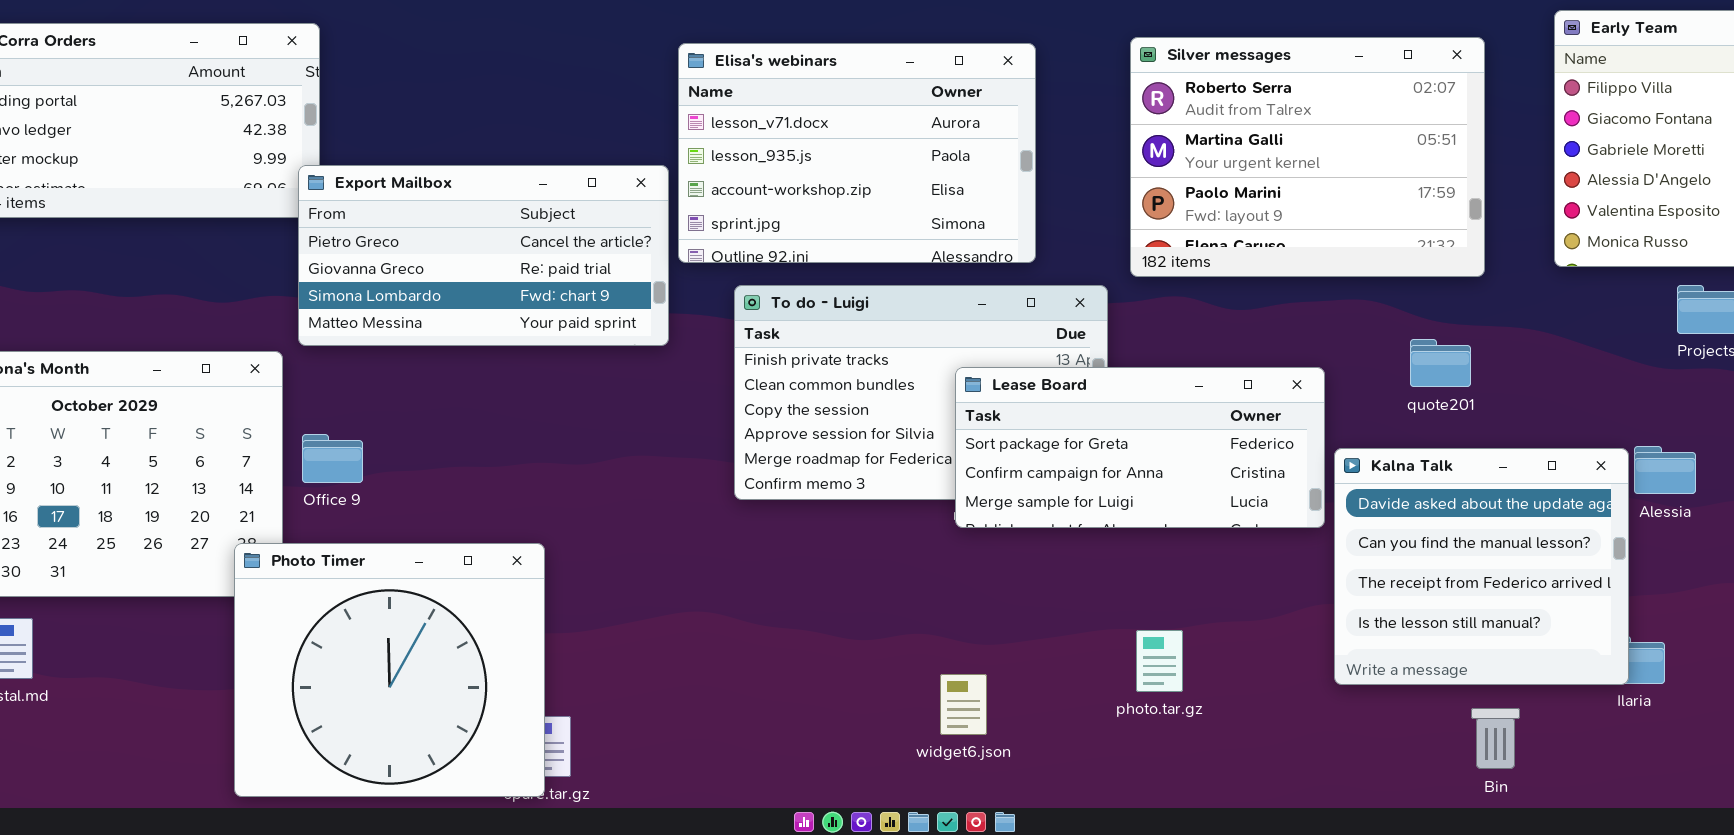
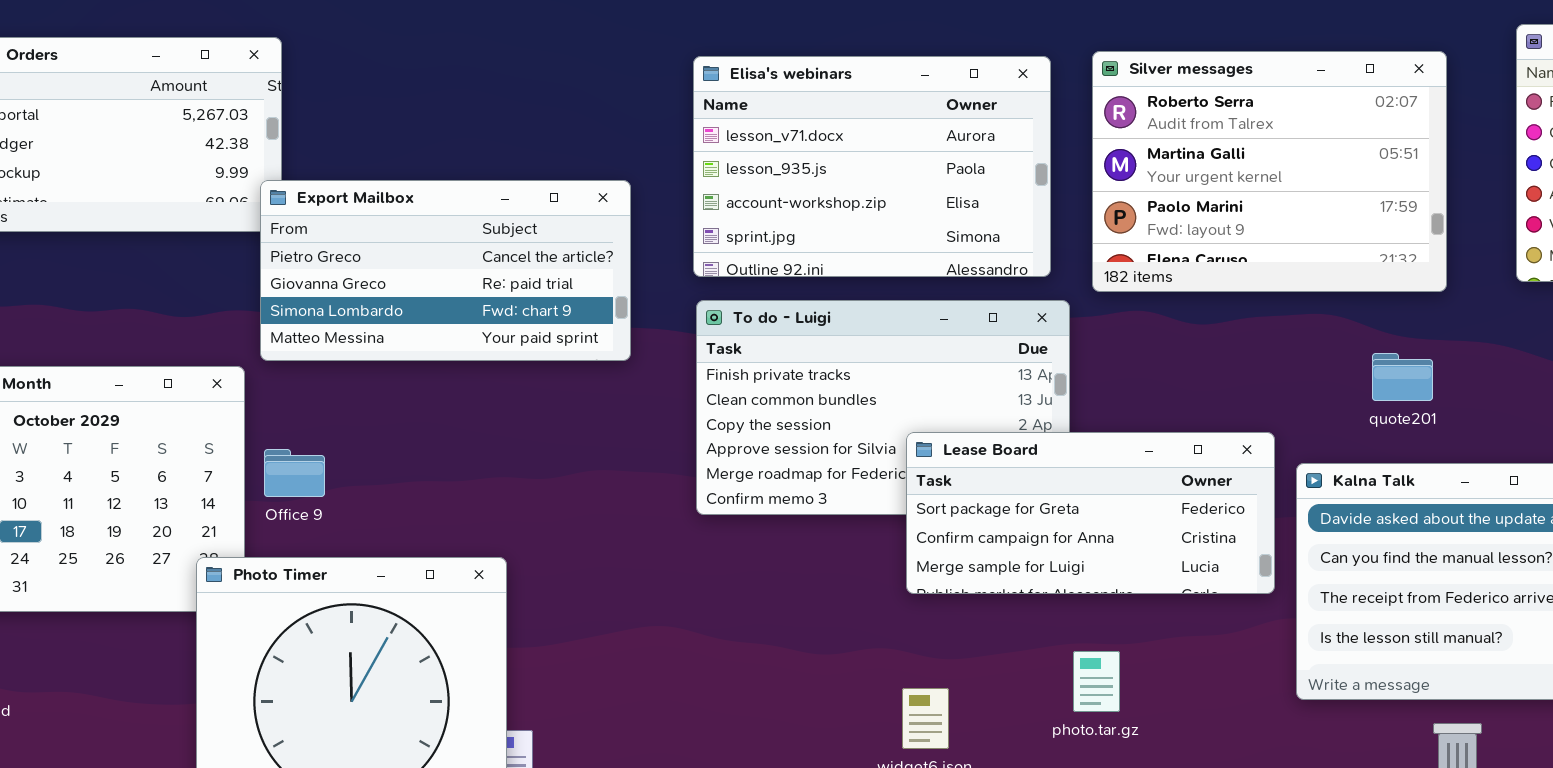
Elisa's webinars: [678,43,1036,263] -> [693,56,1051,277], moved
Lease Board: [955,367,1325,528] -> [906,432,1275,594], moved
photo.tar.gz: [1136,630,1183,692] -> [1073,651,1120,712], moved

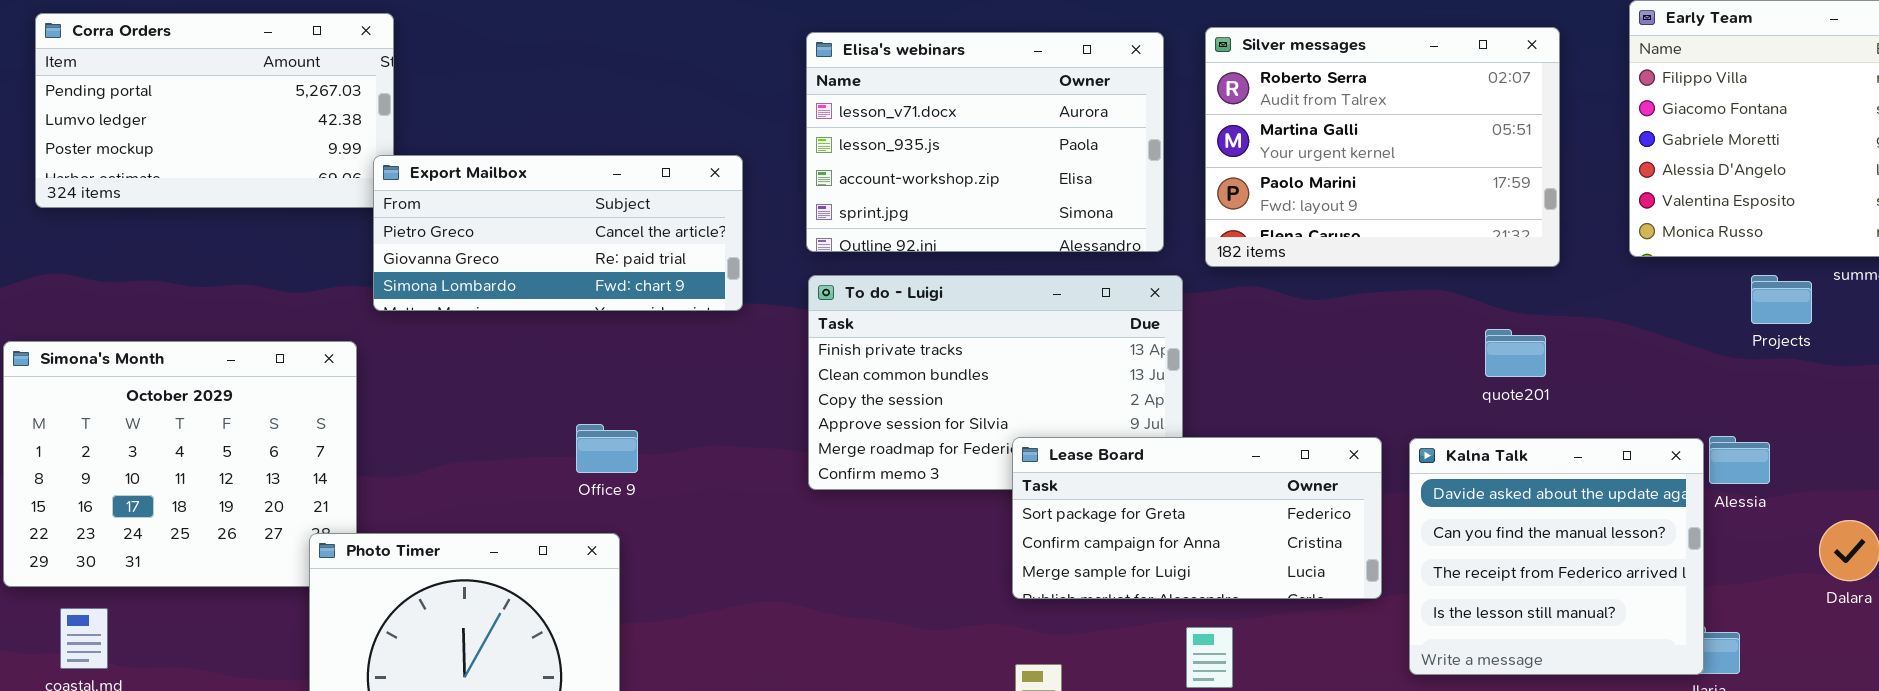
Export Mailbox: [260,180,631,361] -> [373,155,743,311], resized
Lease Board: [906,432,1275,594] -> [1012,437,1382,599], moved
Office 9: [264,449,325,497] -> [576,424,638,473], moved

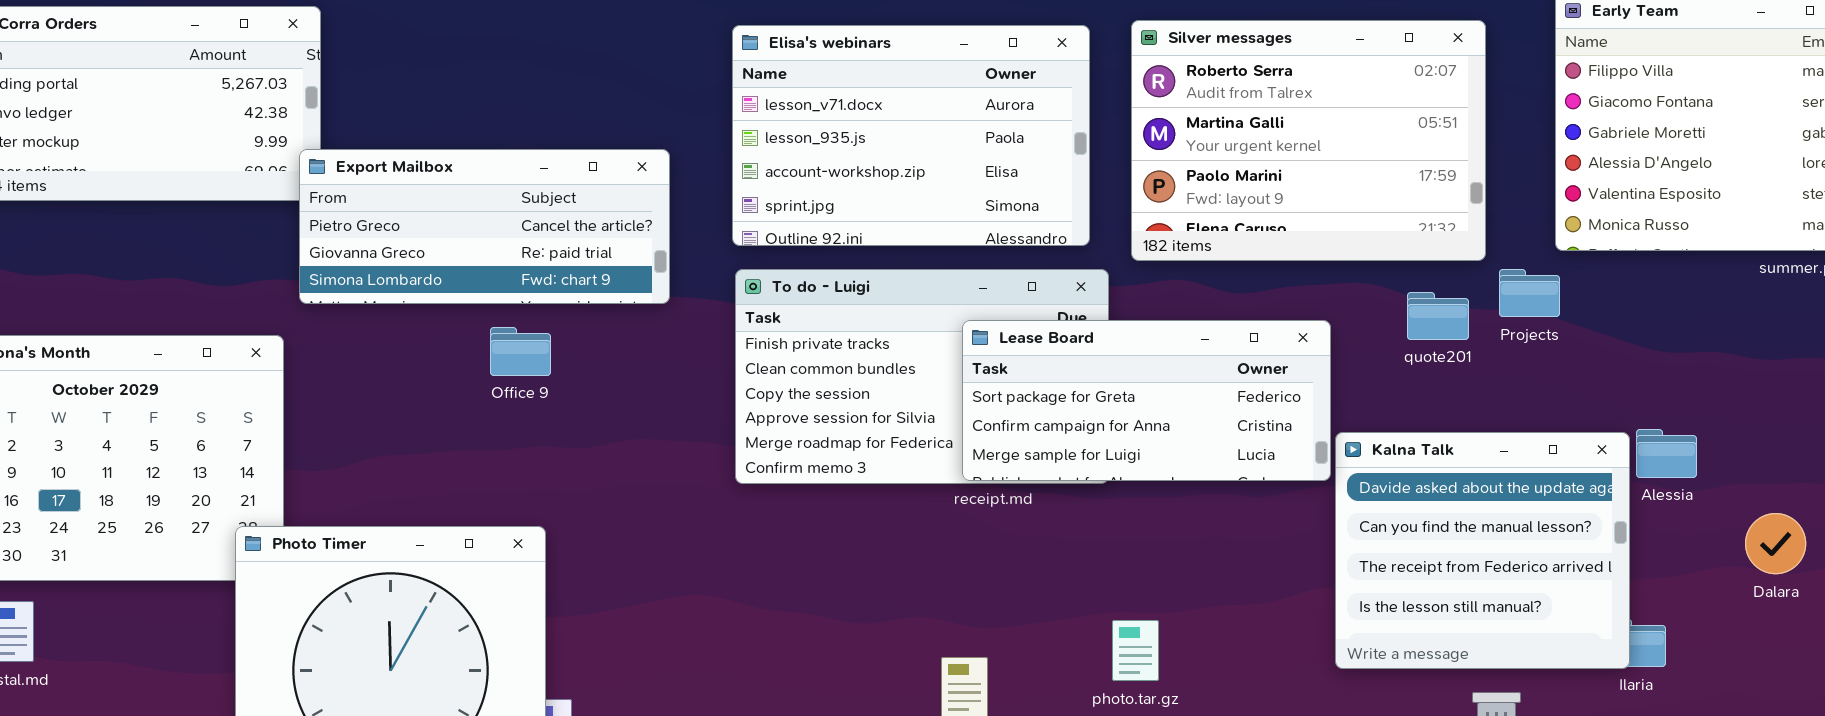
Projects: [1751,275,1812,324] -> [1499,269,1560,317], moved
quote201: [1485,329,1546,377] -> [1407,292,1469,340], moved
Office 9: [576,424,638,473] -> [490,327,551,376], moved
Lease Board: [1012,437,1382,599] -> [962,320,1331,481], moved

